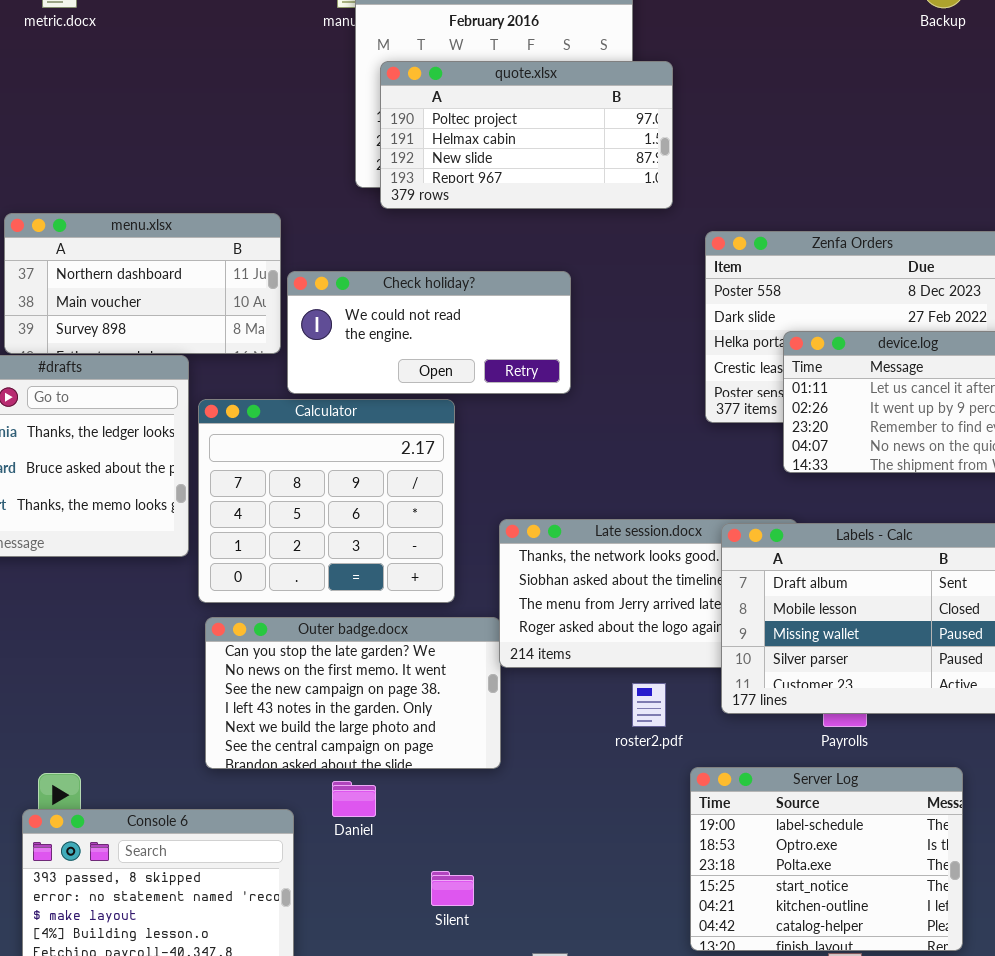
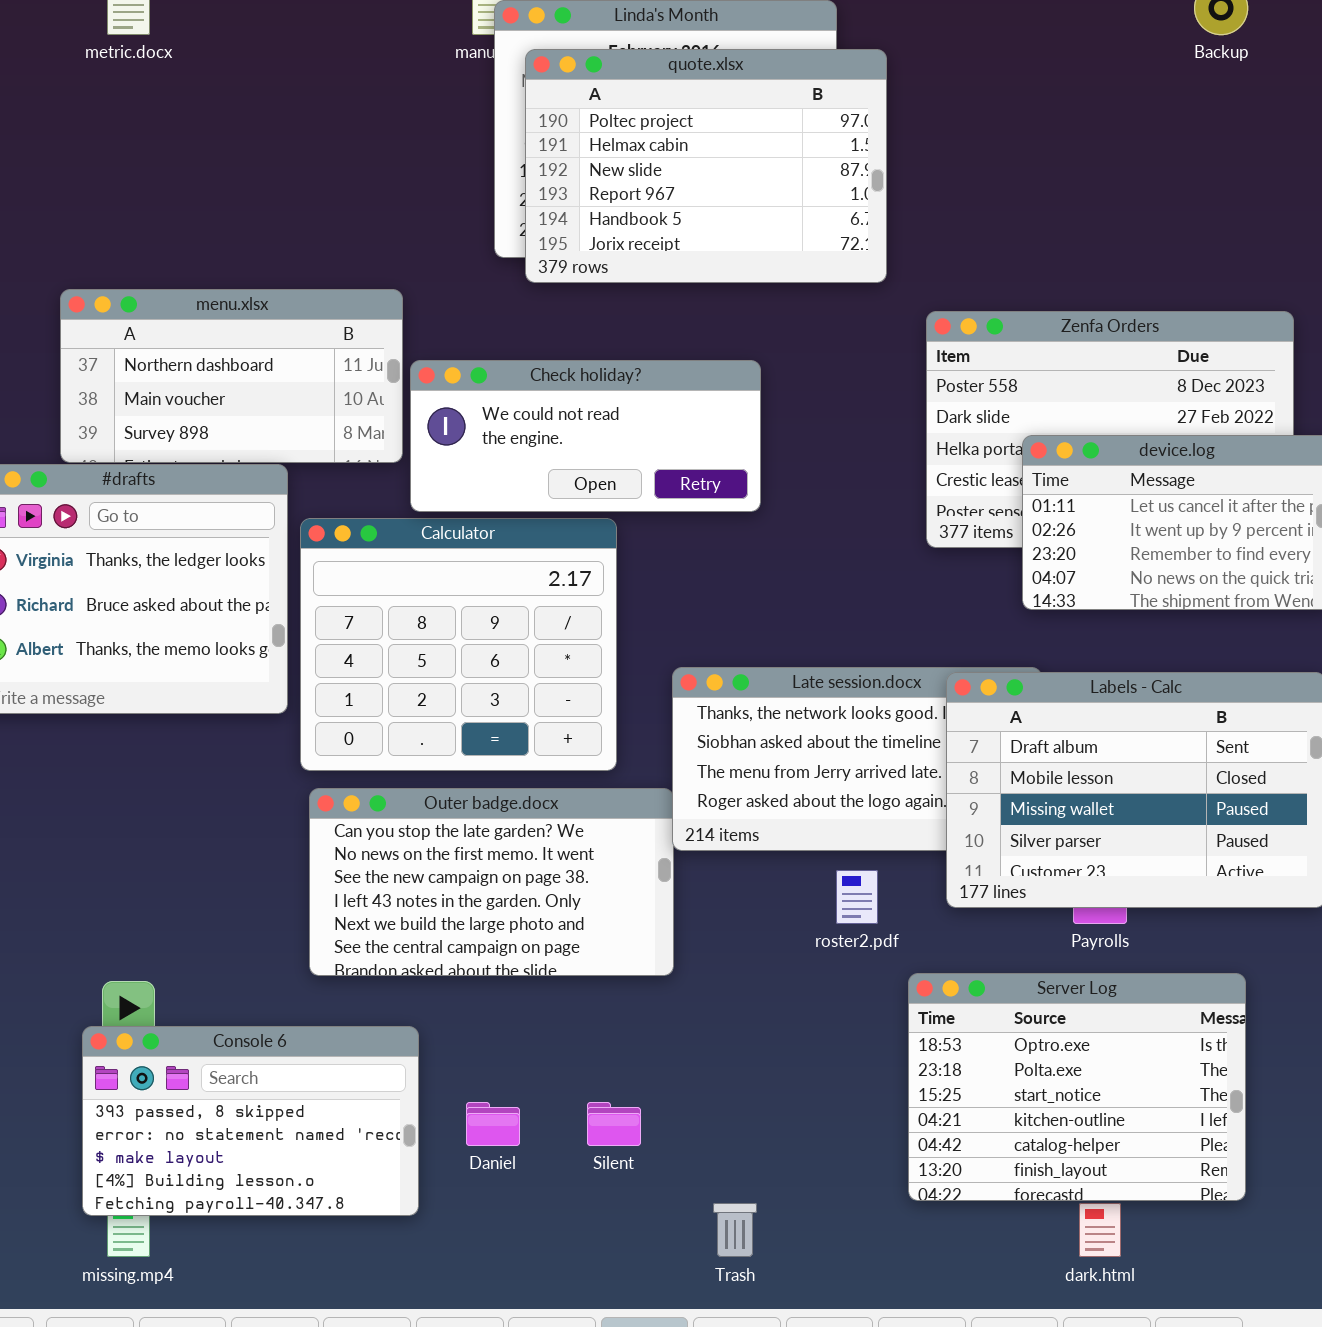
quote.xlsx: [380,61,673,209] -> [525,49,887,283], resized
Server Log: [690,767,963,951] -> [908,973,1246,1201], scrolled down 1 row
Daniel: [332,781,376,817] -> [466,1102,520,1146], moved

